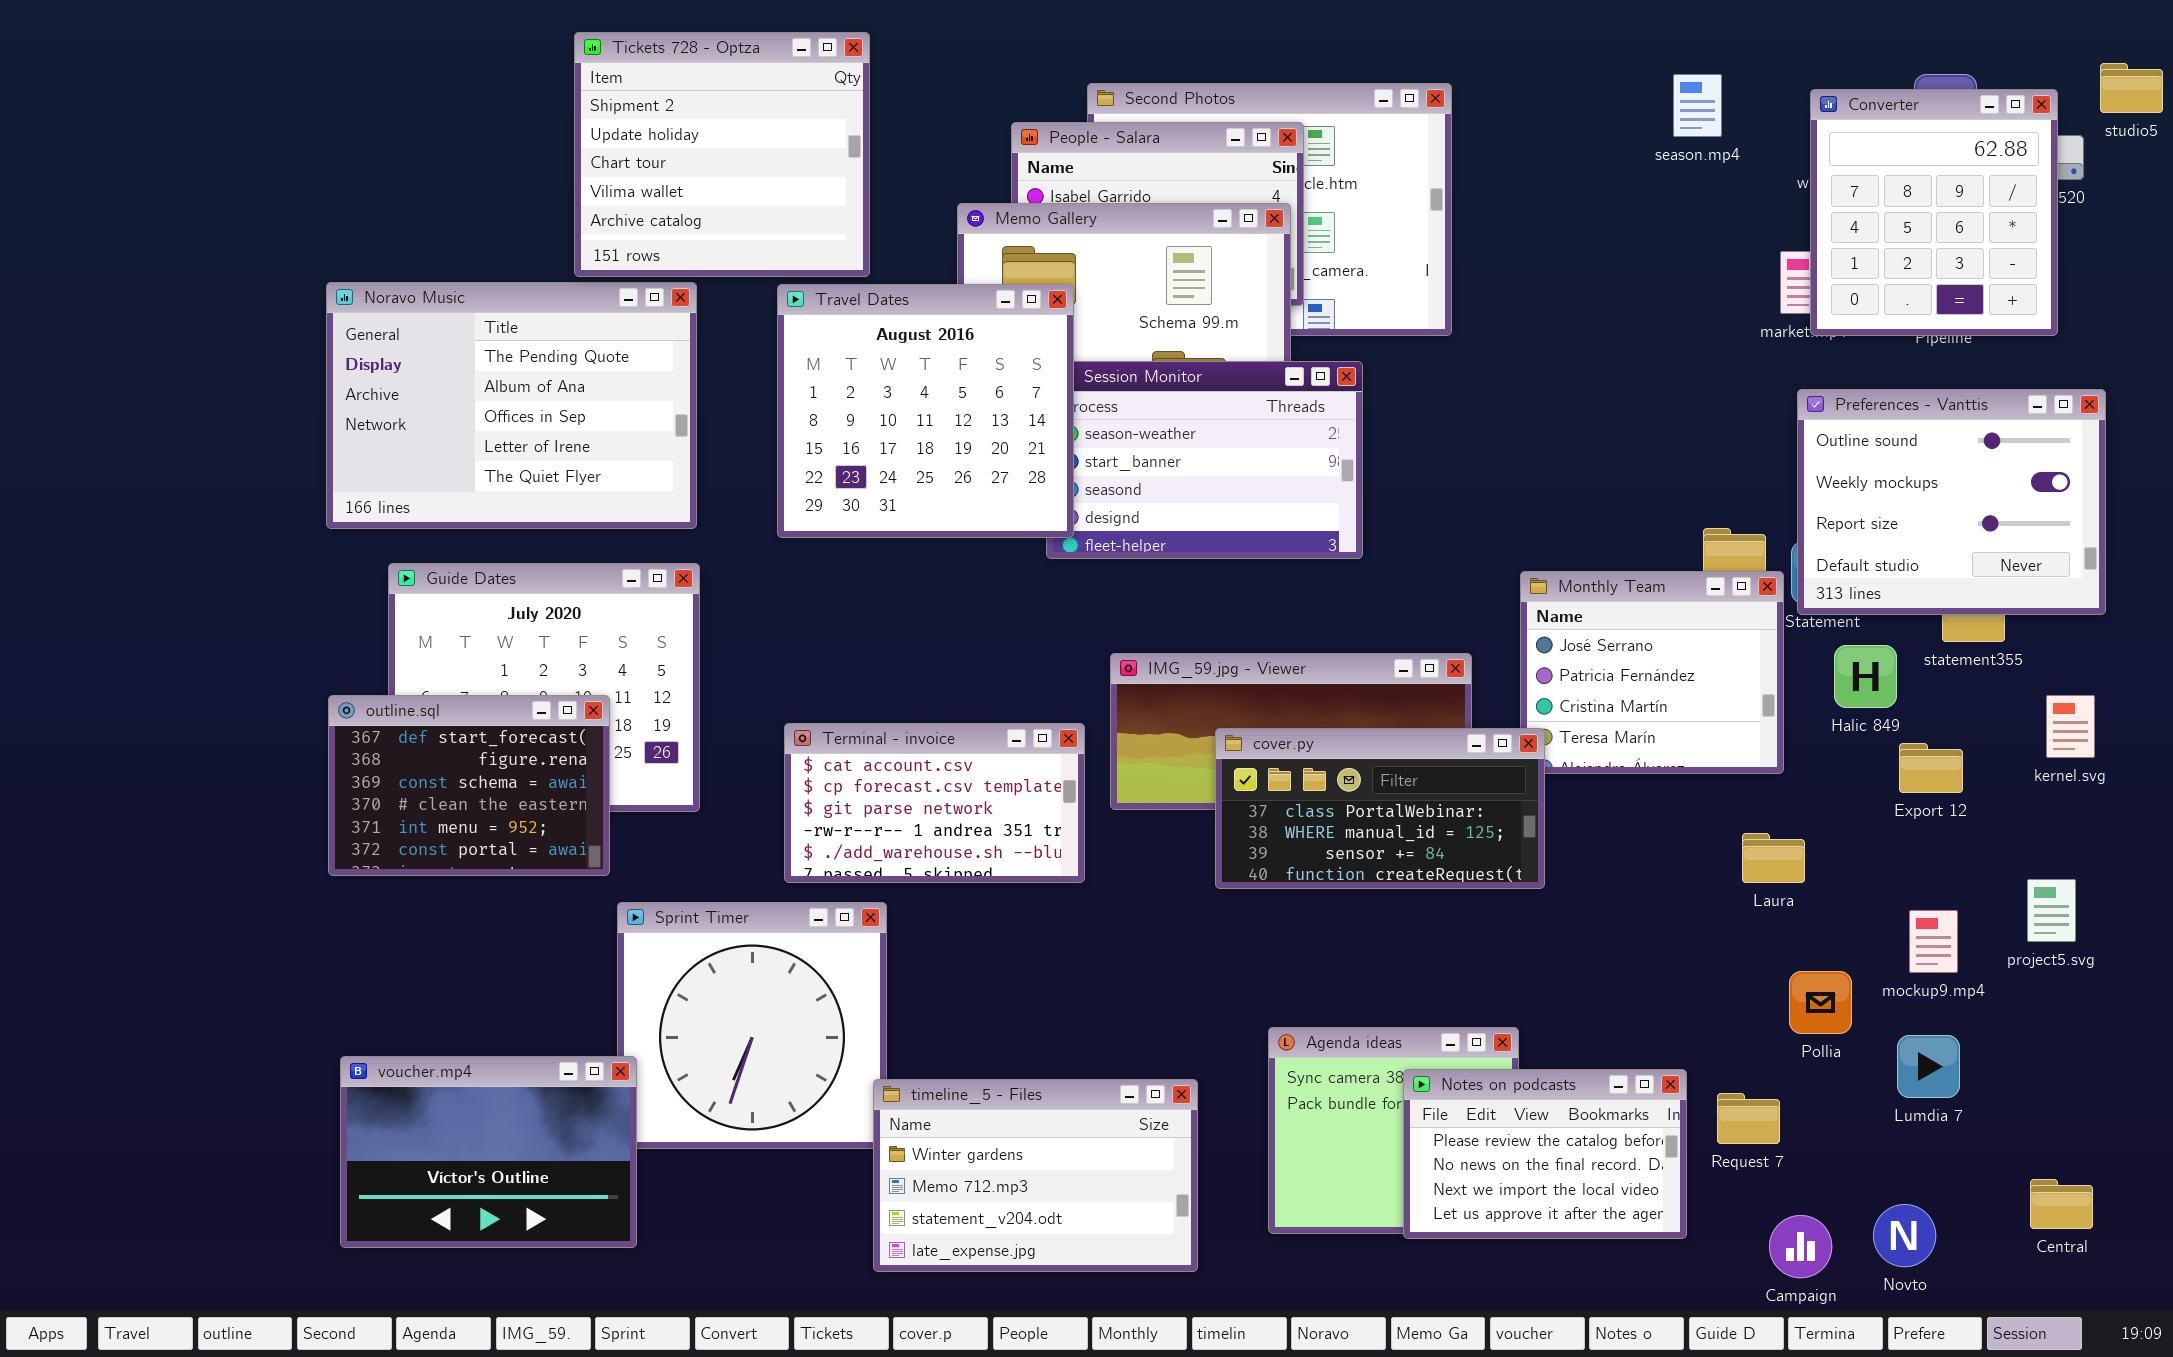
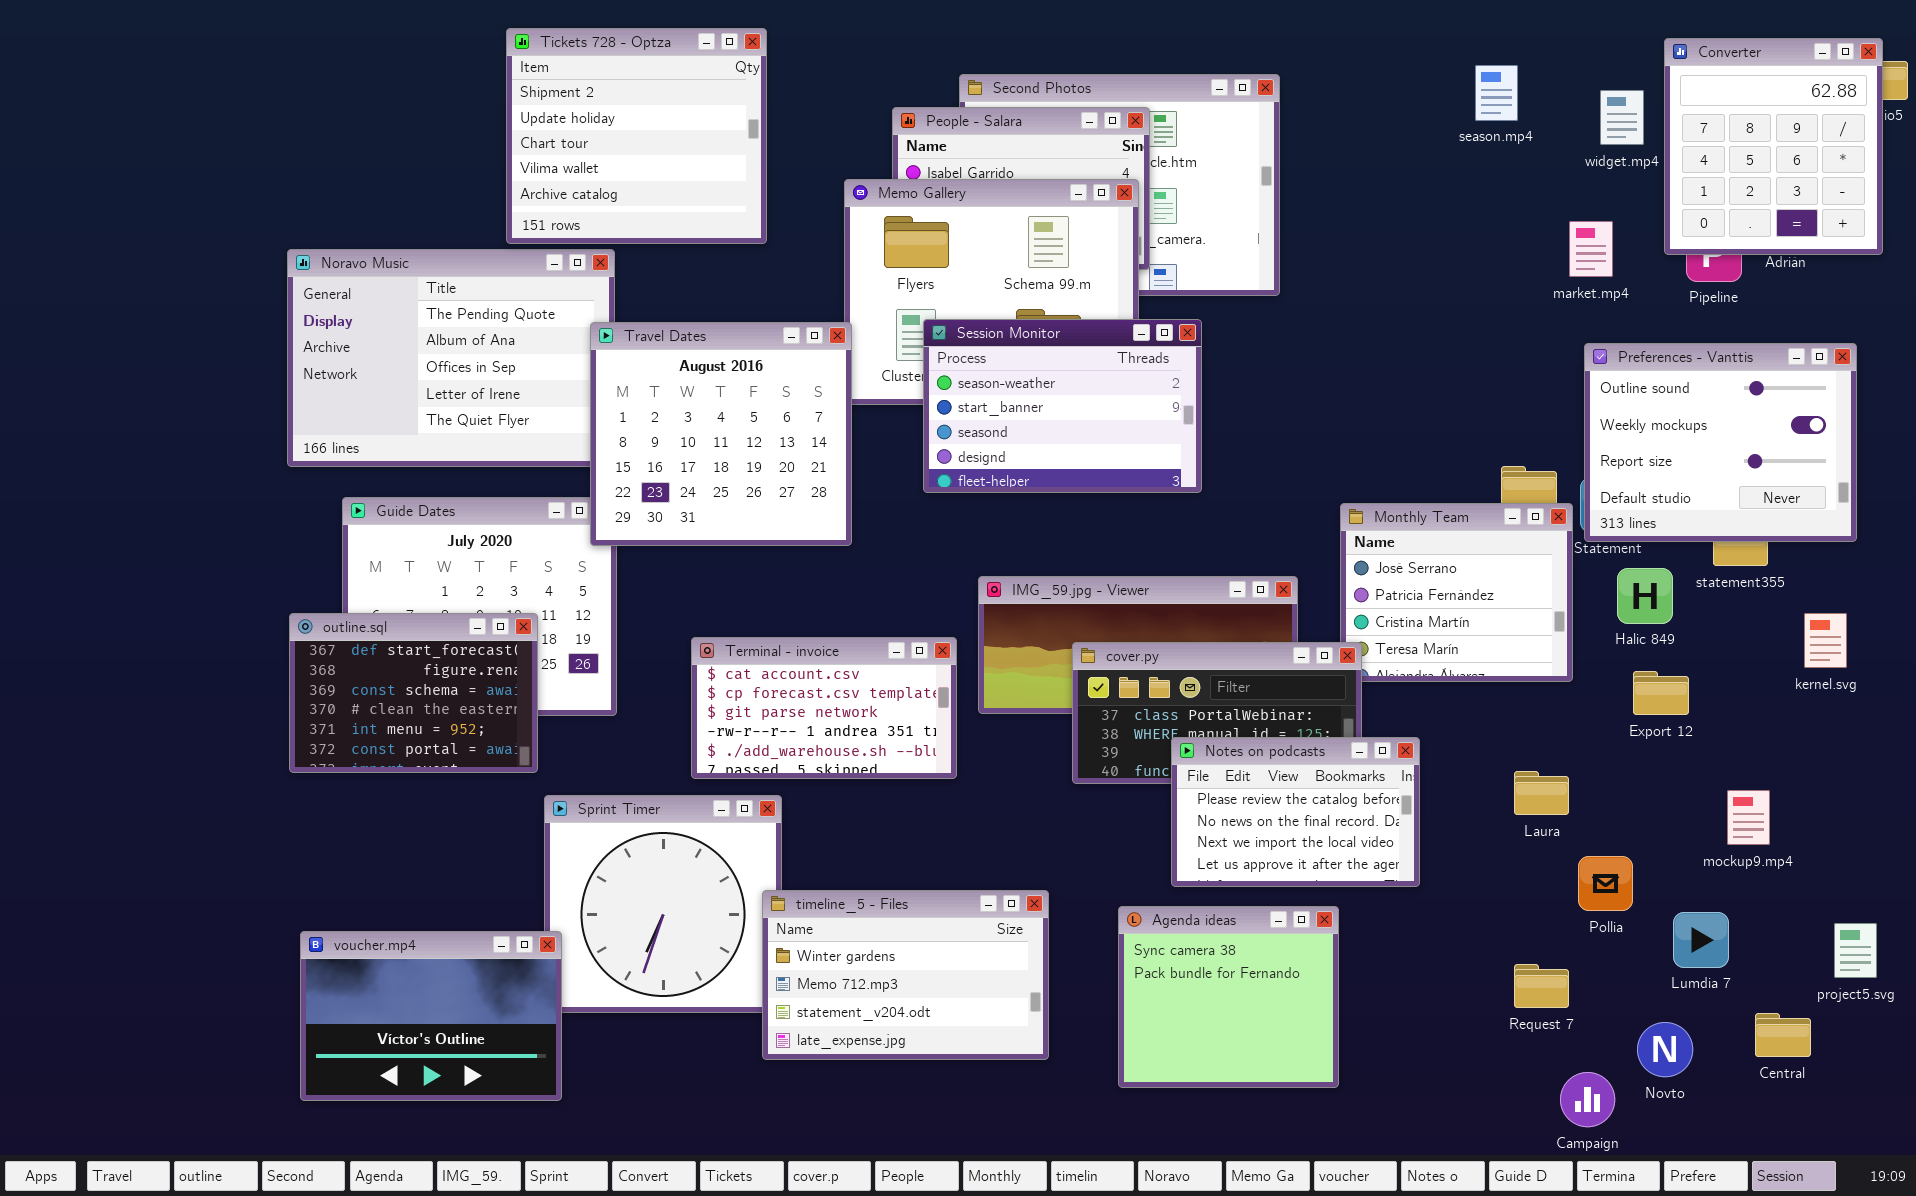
Converter: [1810,89,2058,336] -> [1664,38,1883,255], moved
Travel Dates: [777,284,1074,538] -> [590,322,852,546], moved
Export 12: [1899,743,1963,793] -> [1633,671,1689,715], moved
Laura: [1742,833,1805,883] -> [1514,771,1569,815], moved
project5.svg: [2027,879,2076,942] -> [1834,923,1877,978], moved
mockup9.mp4: [1909,910,1958,973] -> [1727,790,1770,845], moved
Notes on podcasts: [1403,1069,1687,1239] -> [1171,737,1420,887], moved
timeline_5 - Files: [873,1079,1198,1272] -> [762,890,1049,1060], moved
Central: [2030,1179,2093,1229] -> [1755,1013,1811,1057], moved
Novto: [1873,1204,1936,1267] -> [1637,1022,1693,1077], moved

